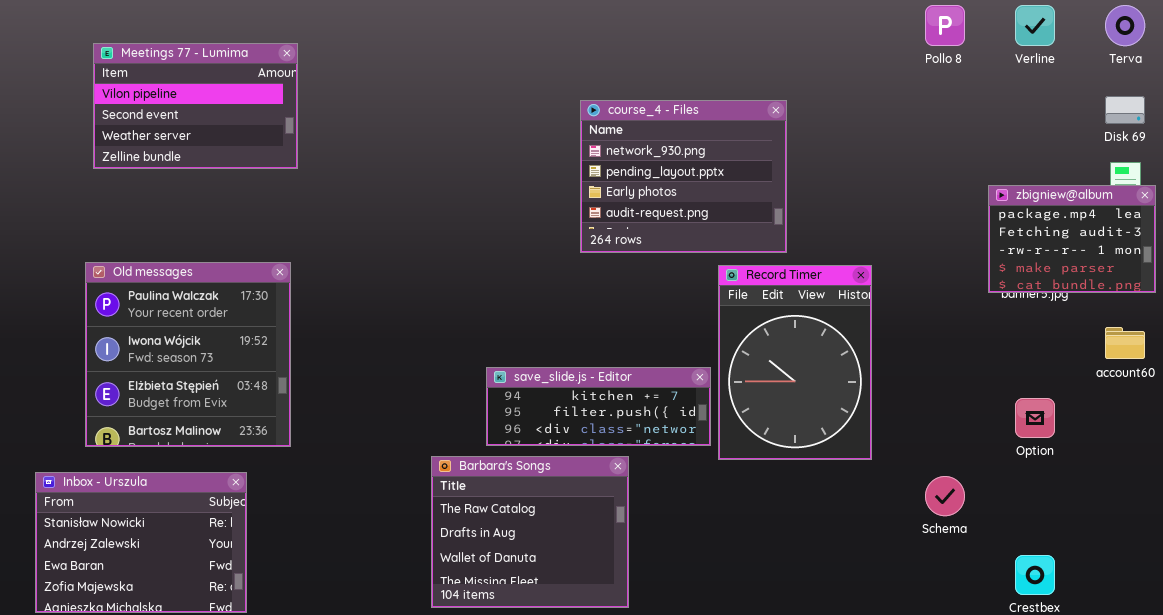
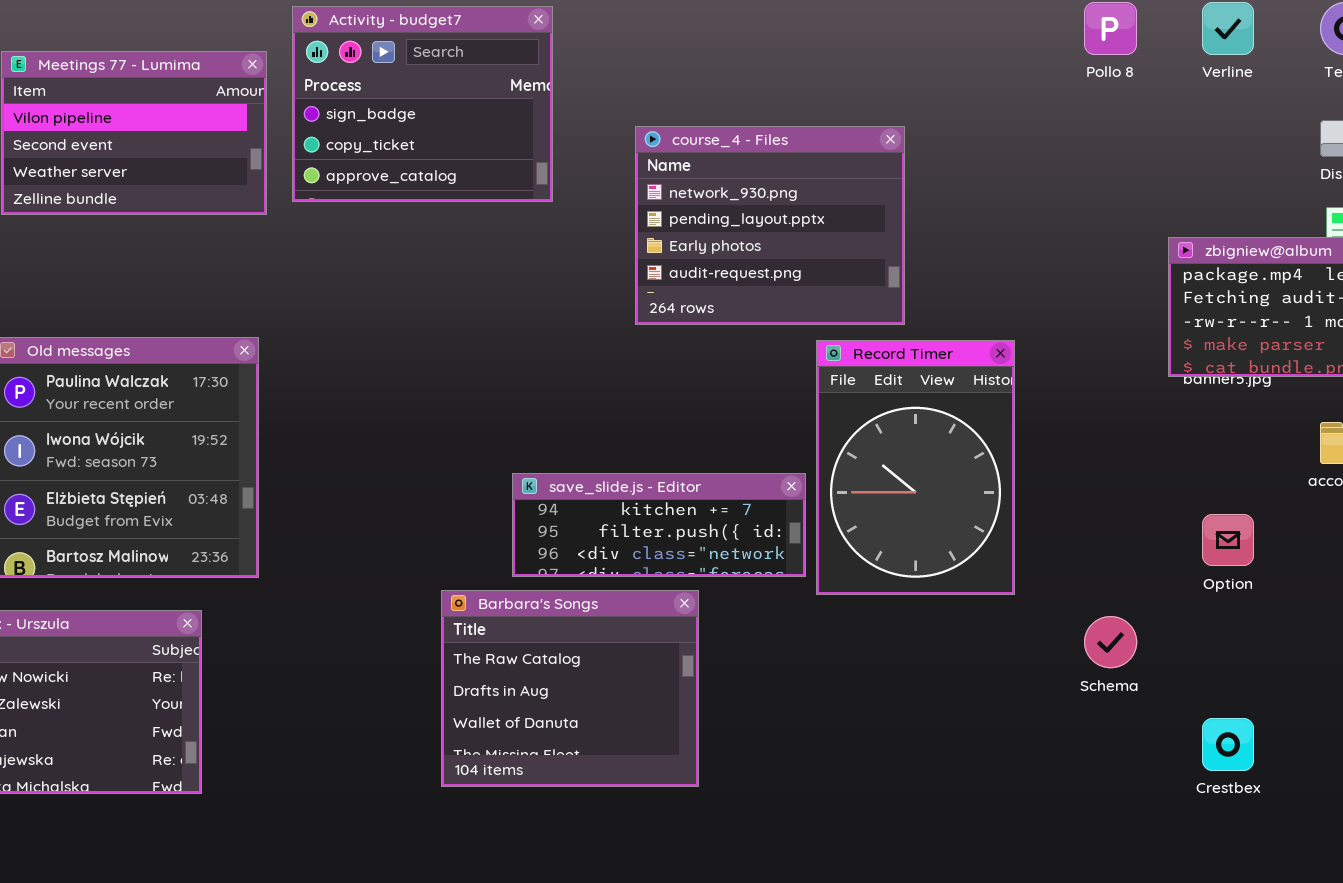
Activity - budget7: none -> [292,6,553,202], opened

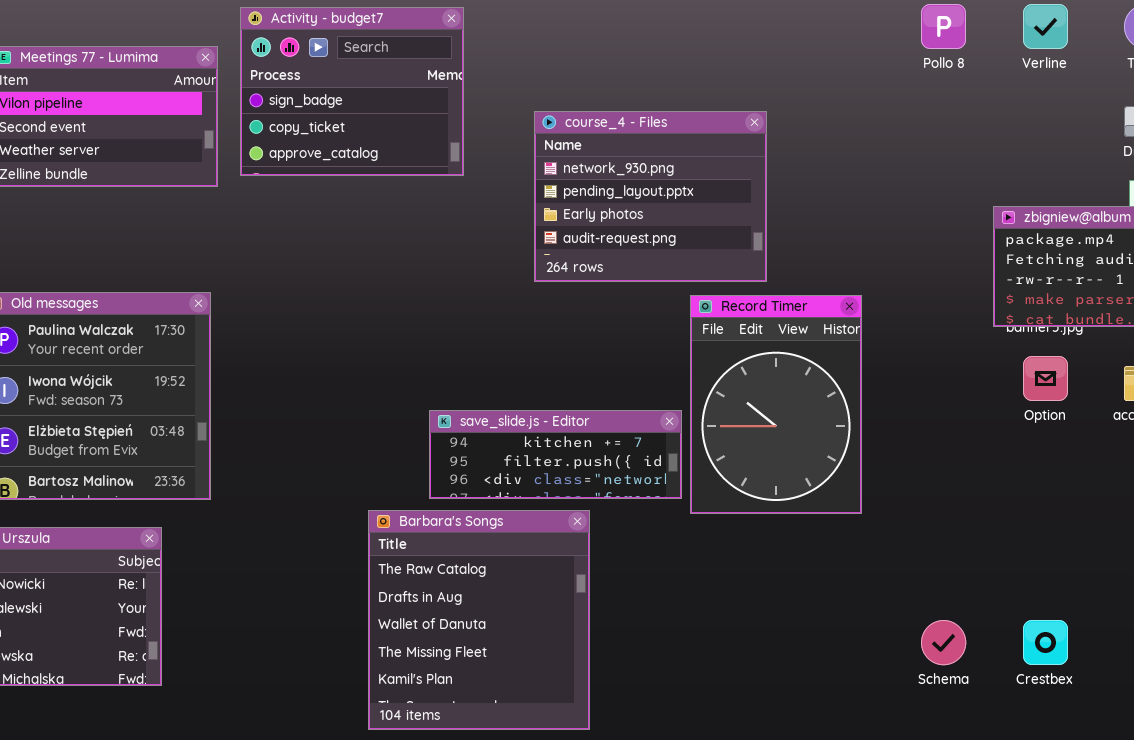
Option: [1202,514,1254,566] -> [1023,356,1068,401], moved
Barbara's Songs: [441,590,699,787] -> [368,510,590,730], resized
Schema: [1084,616,1137,668] -> [921,620,966,665], moved

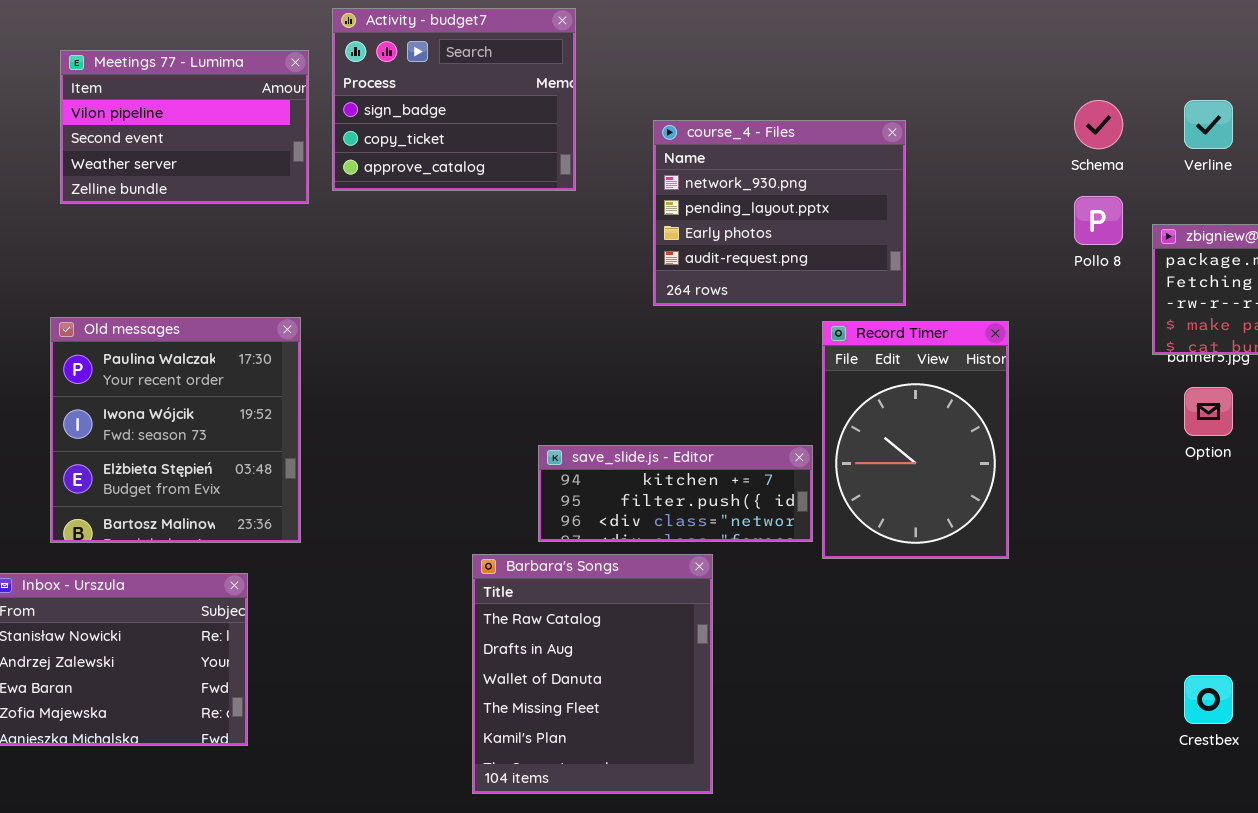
Pollo 8: [921,4,966,49] -> [1074,196,1123,245], moved
Verline: [1023,4,1068,49] -> [1184,100,1233,149], moved
Schema: [921,620,966,665] -> [1074,100,1123,149], moved

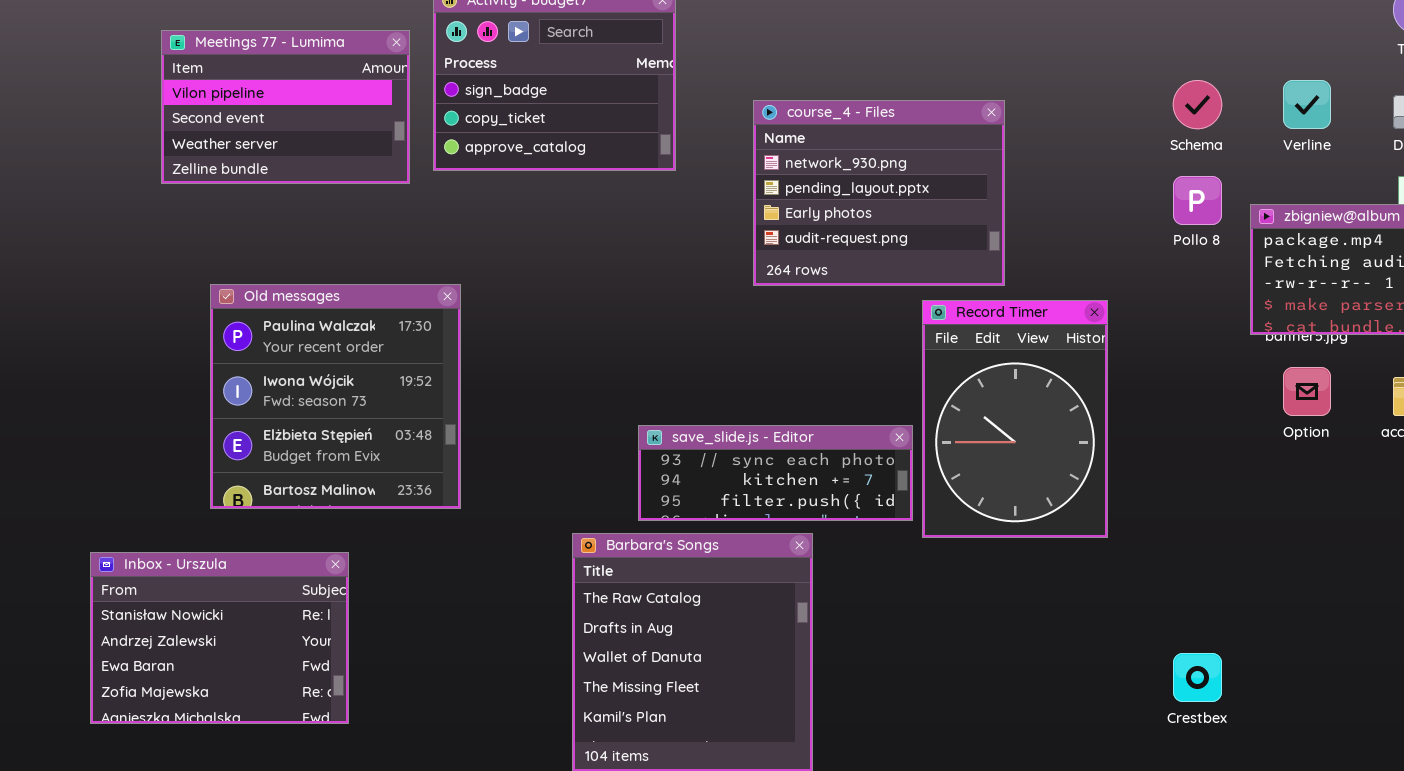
Old messages: [50,317,301,543] -> [210,284,461,509], moved
save_slide.js - Editor: [538,445,813,542] -> [638,425,913,521], scrolled up 1 row
Crestbex: [1184,675,1233,724] -> [1173,653,1222,702], moved

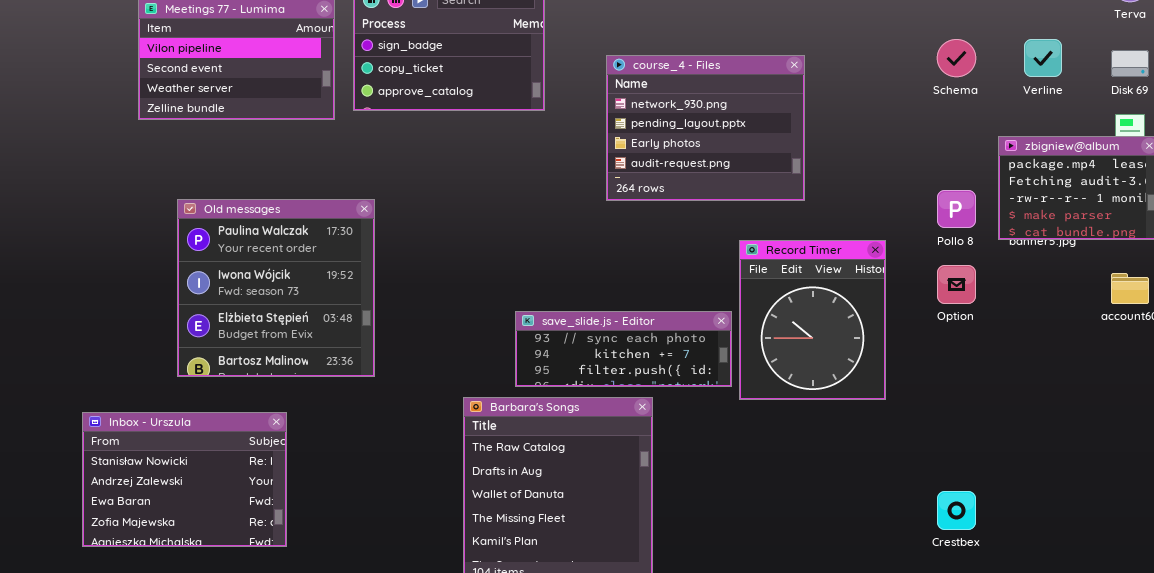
Pollo 8: [1173,176,1222,225] -> [937,190,976,228], moved
Record Timer: [922,300,1108,538] -> [739,240,886,400], resized
Option: [1283,367,1331,416] -> [937,265,976,304], moved

